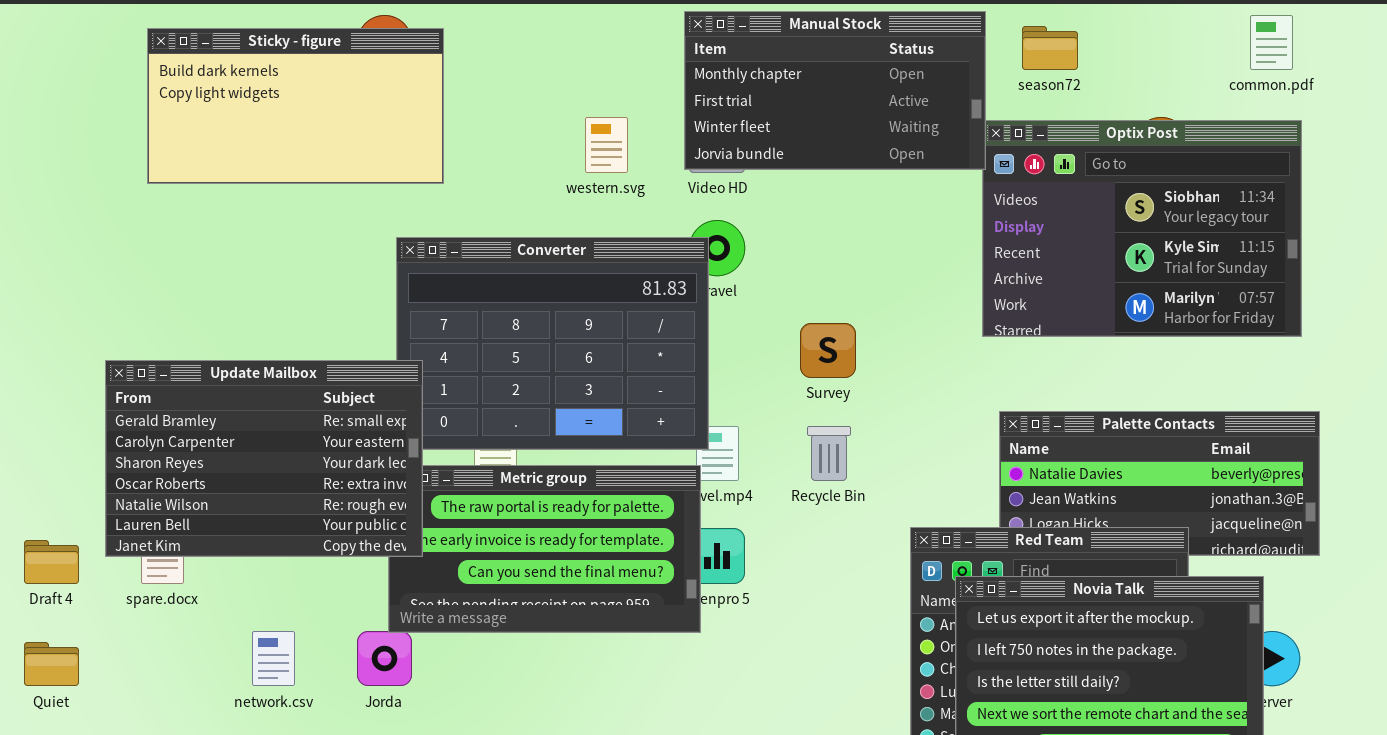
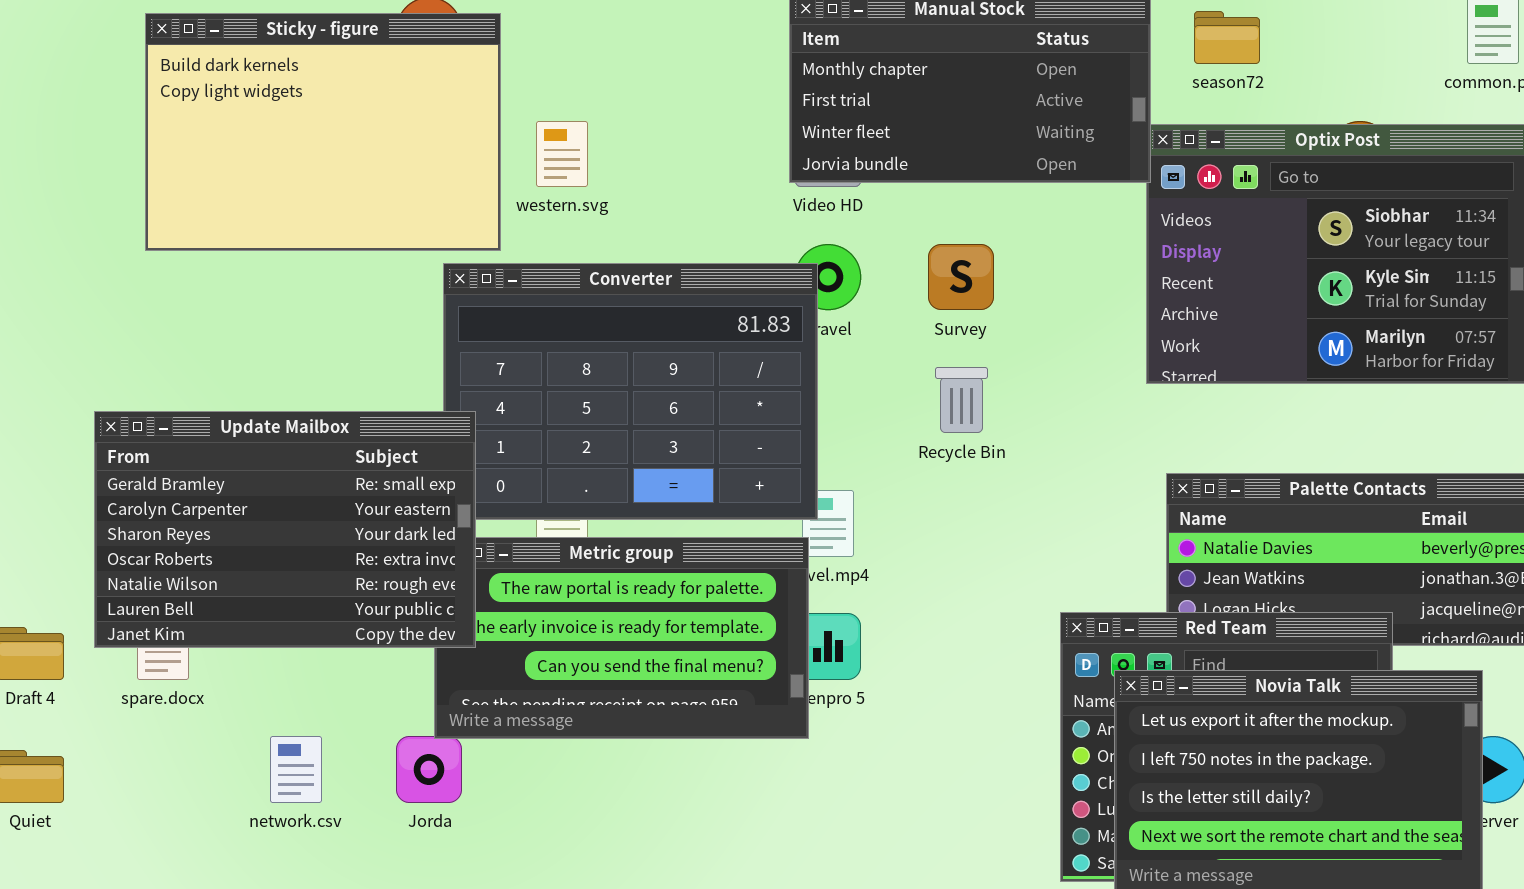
Sticky - figure: [147,28,444,184] -> [145,13,501,251], resized
western.svg: [585,117,628,173] -> [536,121,588,187], moved
Survey: [800,323,856,378] -> [928,244,994,310], moved
Recycle Bin: [807,426,851,481] -> [935,367,988,433], moved

